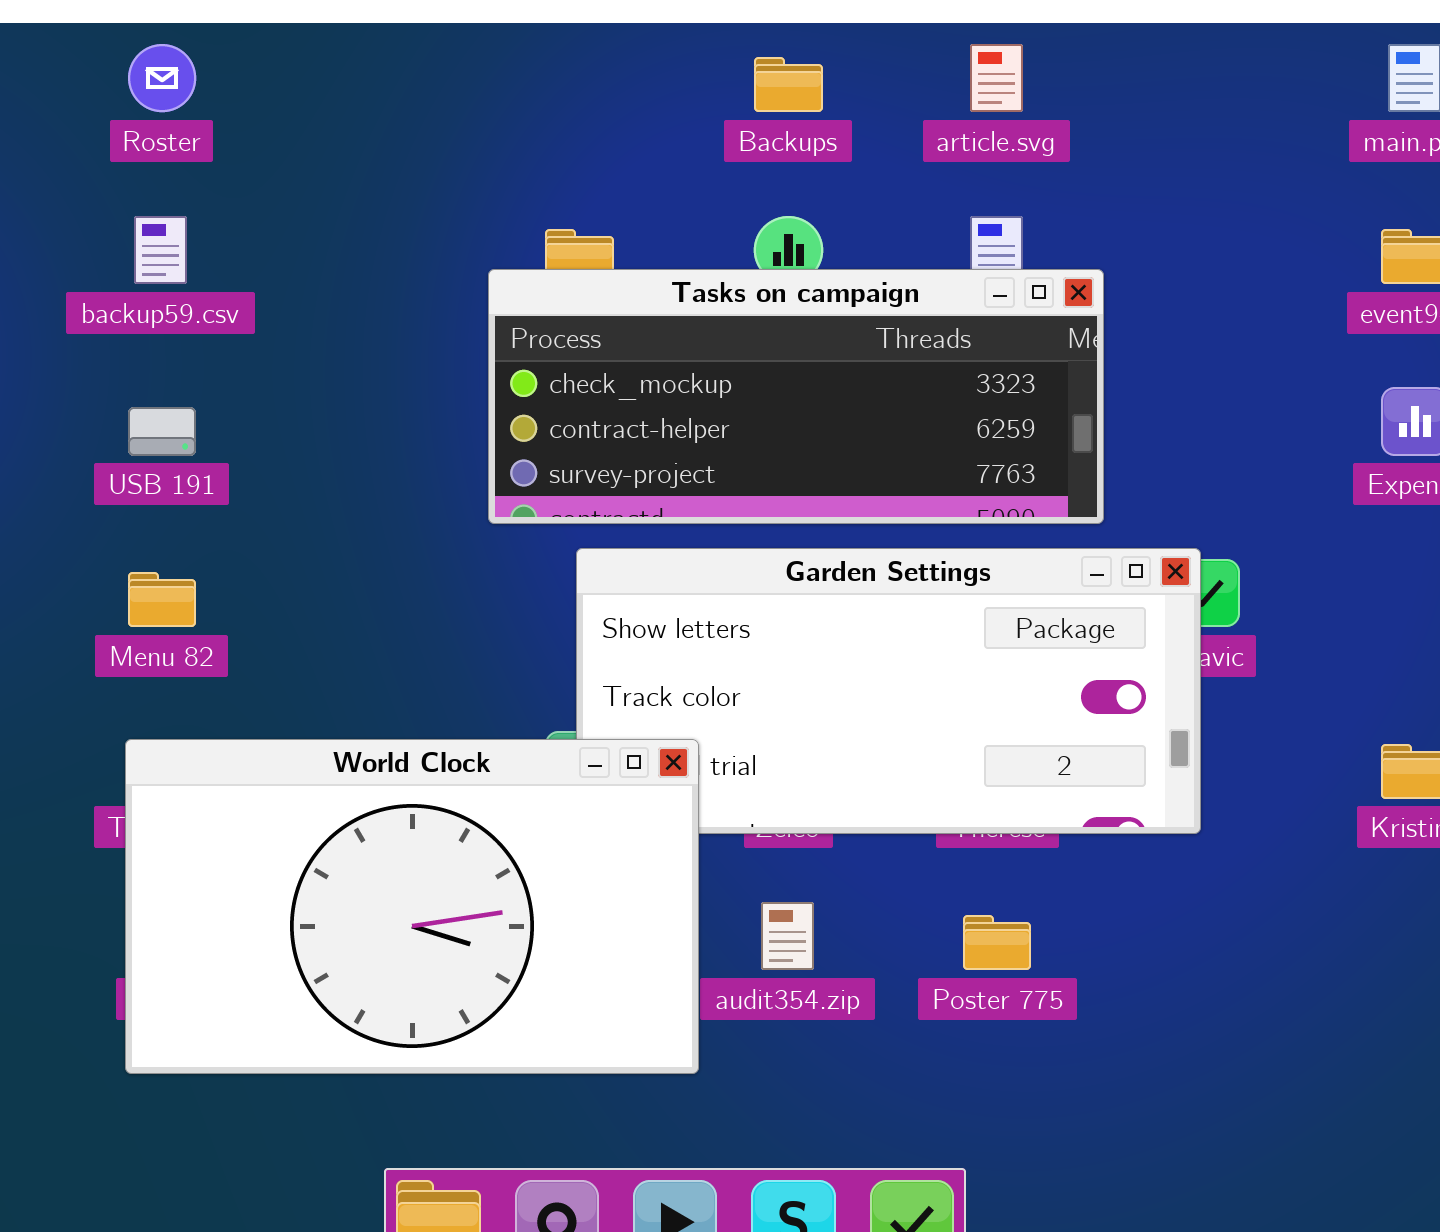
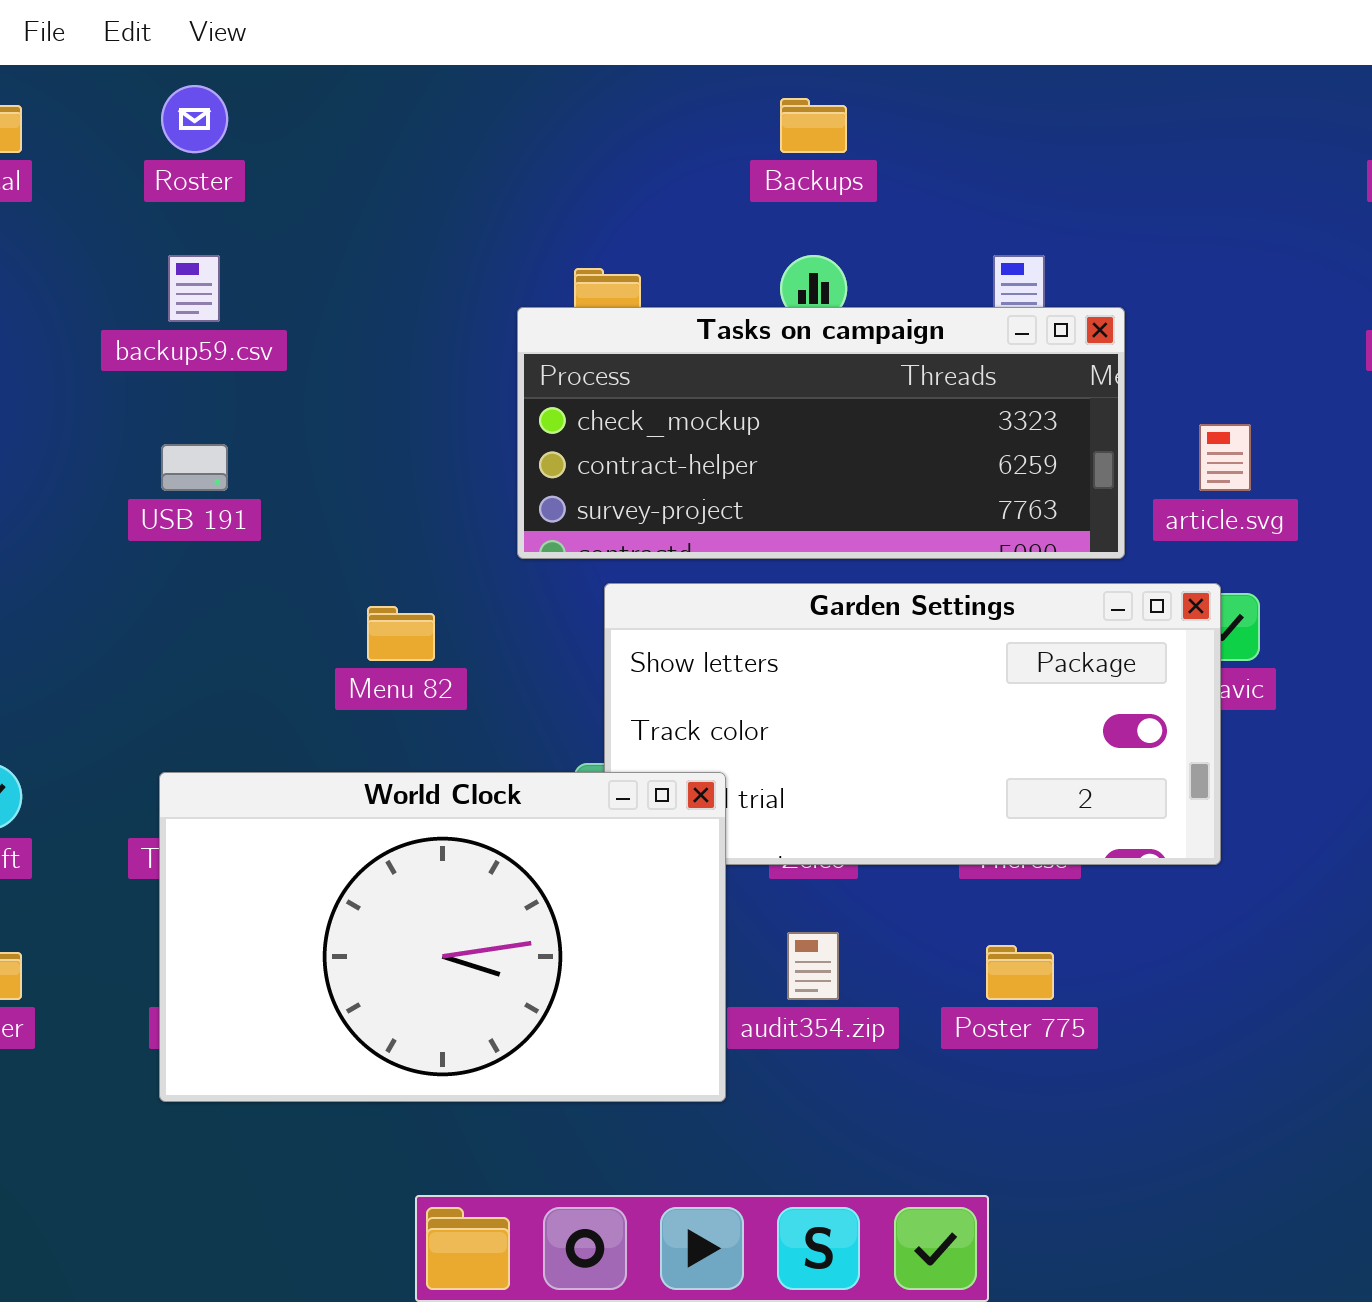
article.svg: [970,44,1023,112] -> [1199,424,1251,491], moved
Menu 82: [128,572,196,627] -> [367,606,435,661], moved

